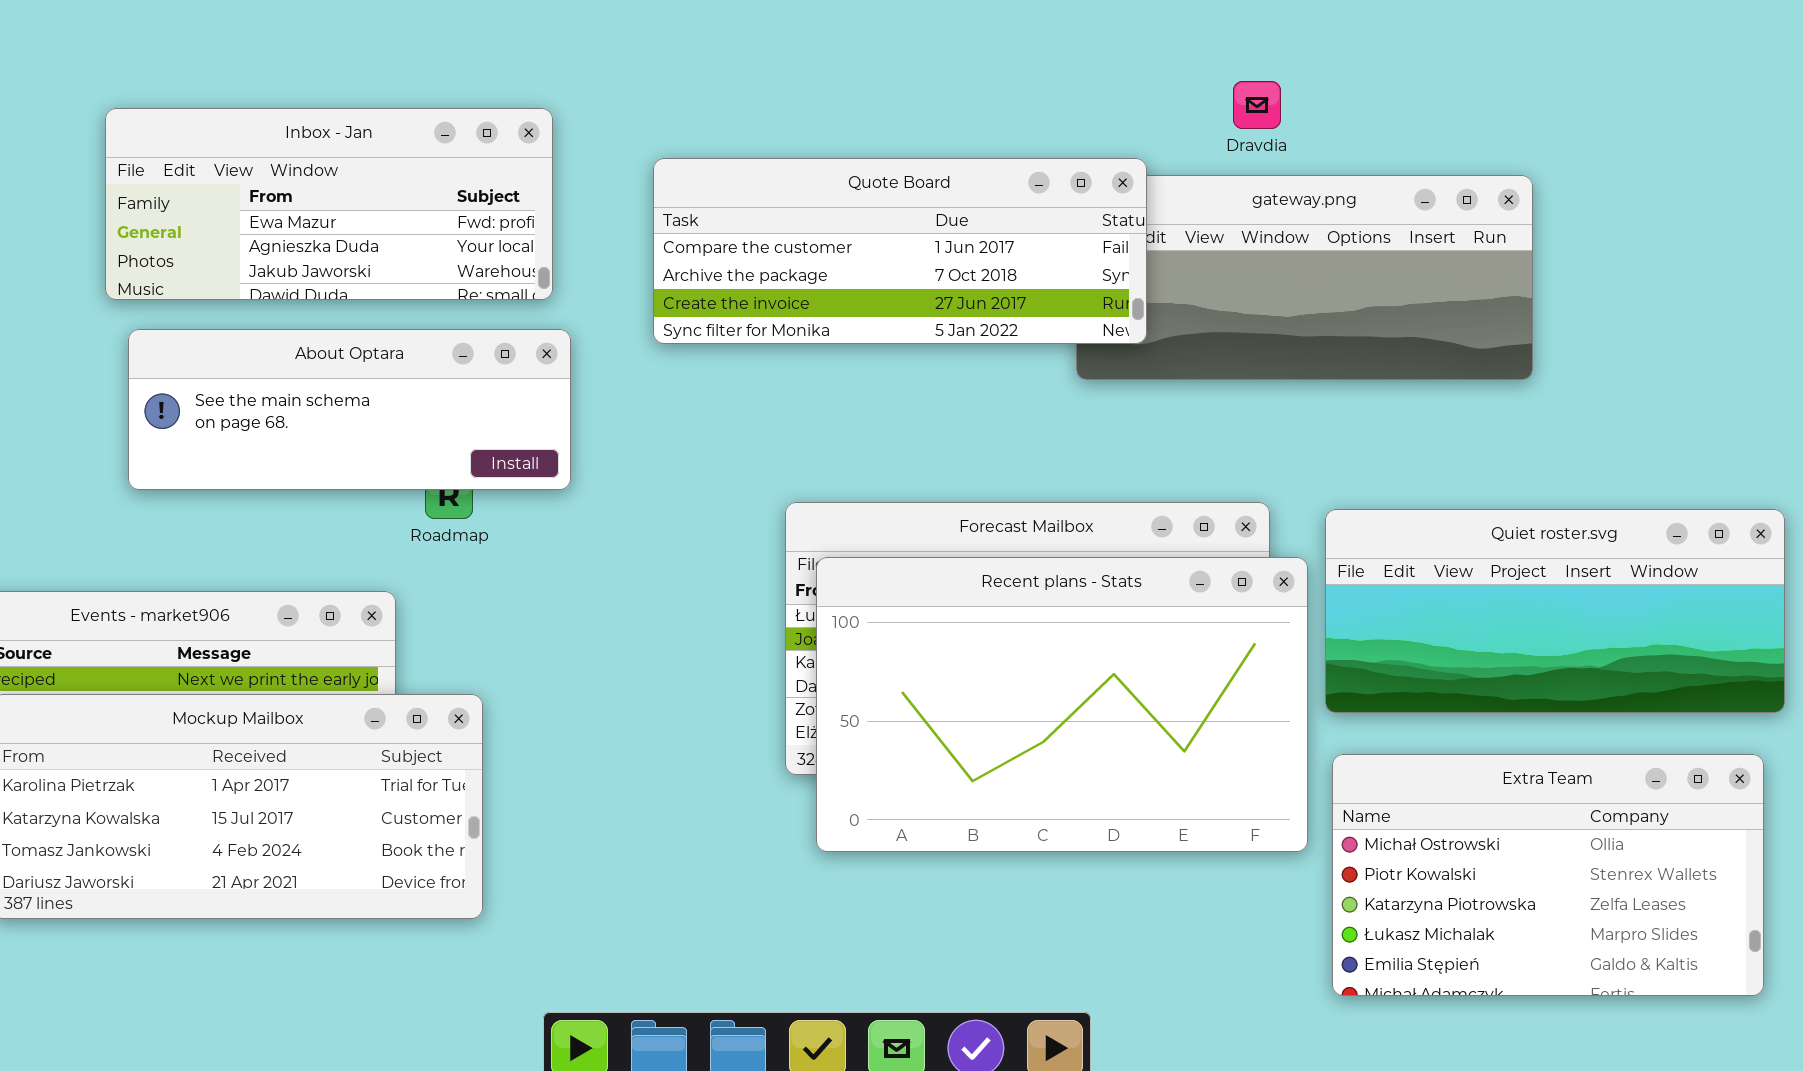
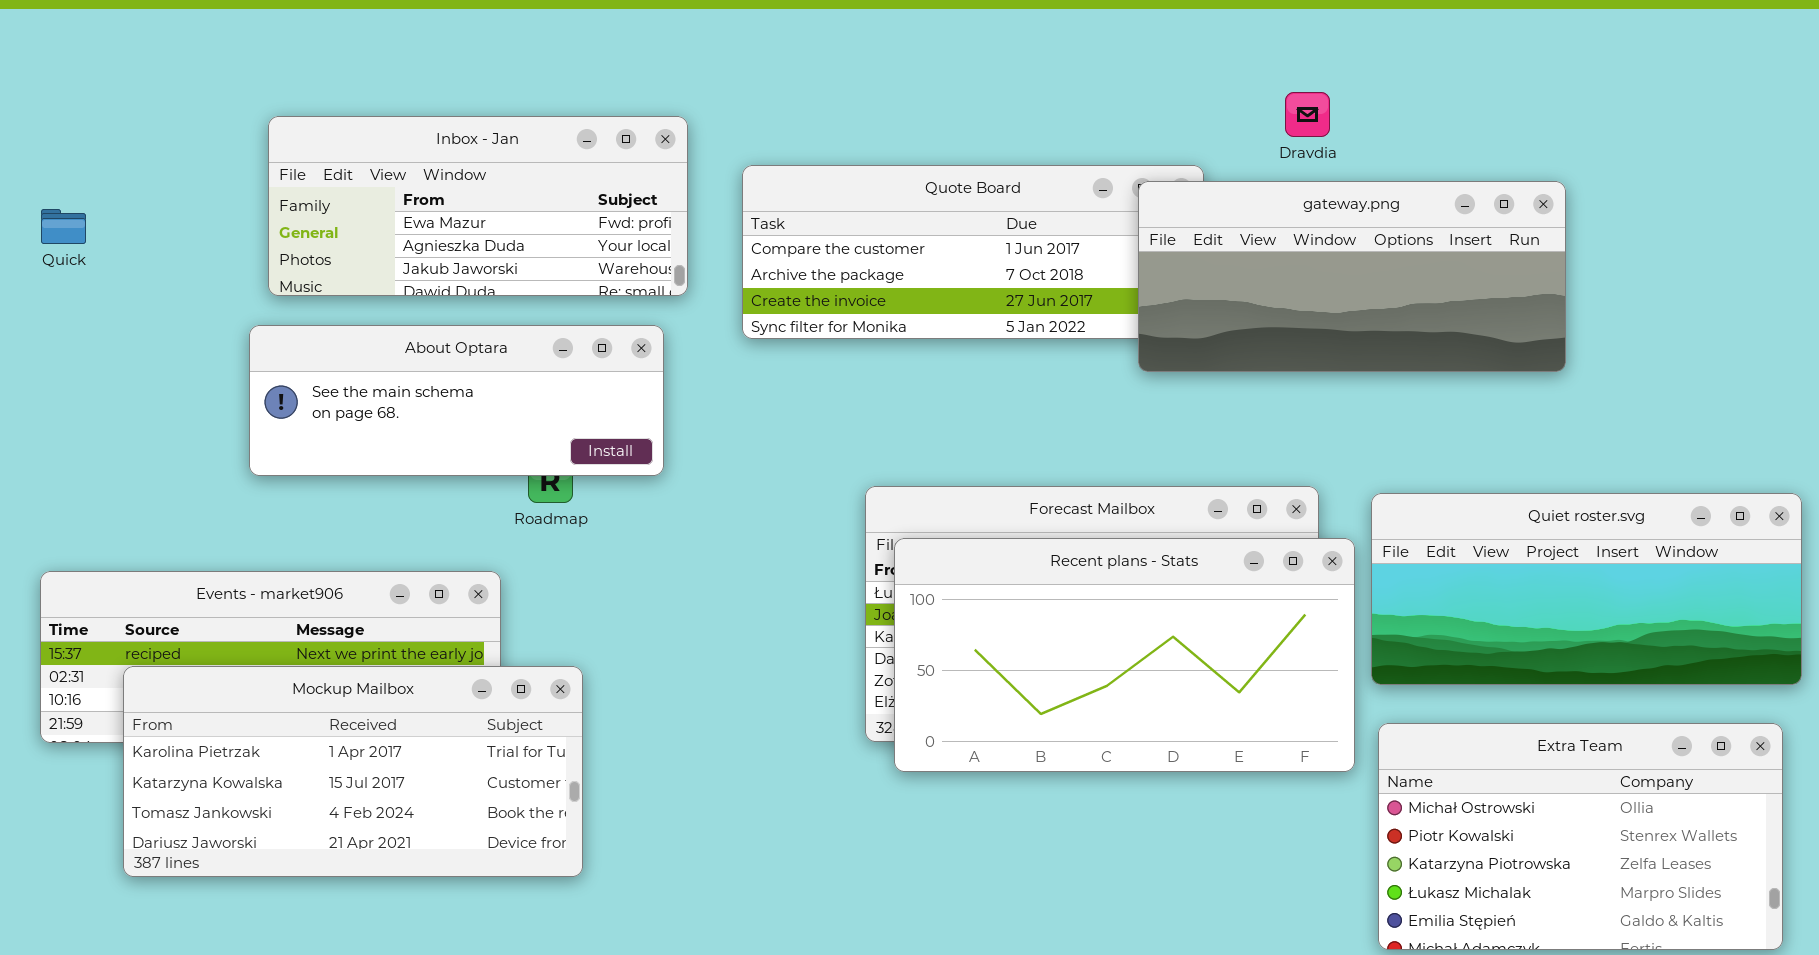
Inbox - Jan: [105,108,553,300] -> [268,116,688,296], moved
gateway.png: [1076,175,1533,380] -> [1138,181,1566,372], raised
Recent plans - Stats: [816,557,1308,852] -> [894,538,1355,772], resized

